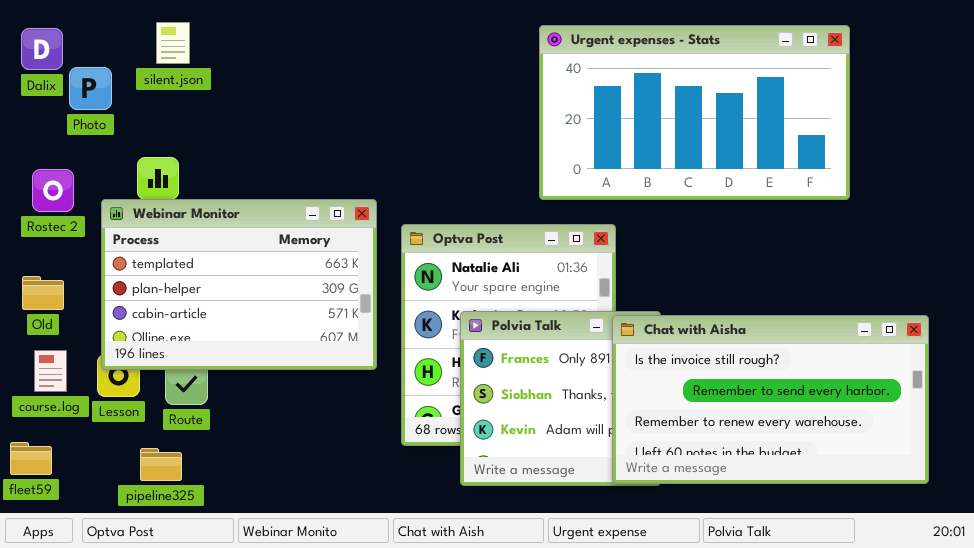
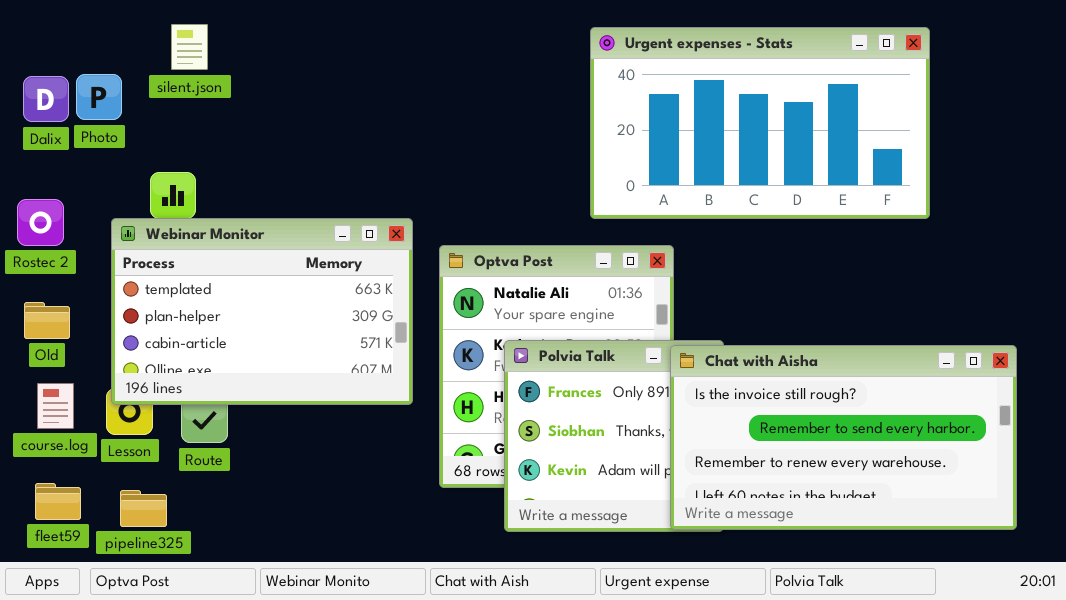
Dalix: [21,28,63,70] -> [23,76,69,122], moved
Rostec 2: [32,169,74,212] -> [17,199,64,246], moved
fleet59: [10,442,52,475] -> [35,483,81,520], moved
pipeline325: [140,448,182,481] -> [120,490,167,527], moved

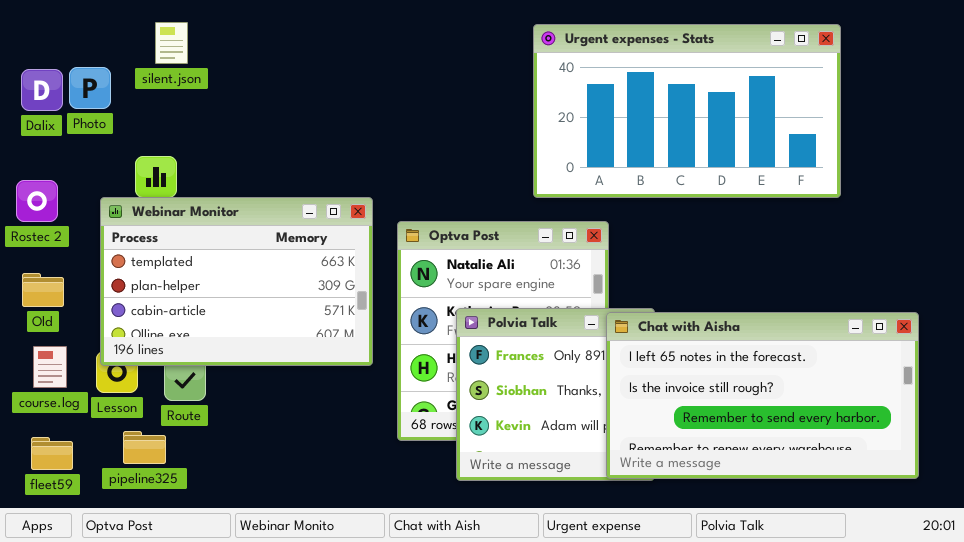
Chat with Aisha: [670,345,1017,530] -> [606,312,919,479], scrolled up 1 row
pipeline325: [120,490,167,527] -> [123,431,166,464], moved

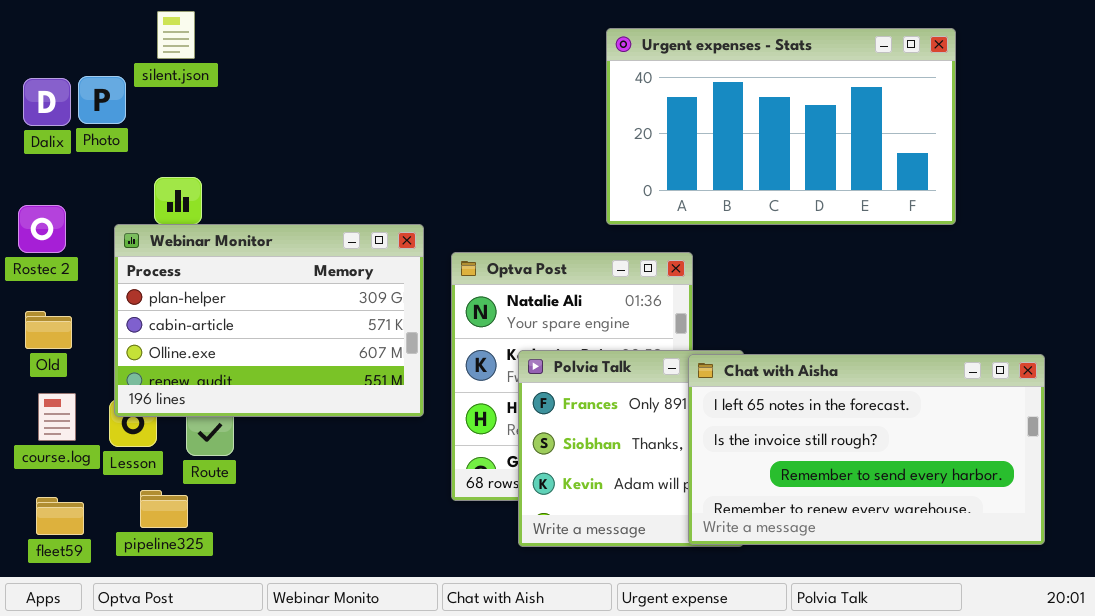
silent.json: [155,22,188,64] -> [157,11,195,59], moved
Webinar Monitor: [100,197,373,366] -> [114,224,424,417], scrolled down 1 row

